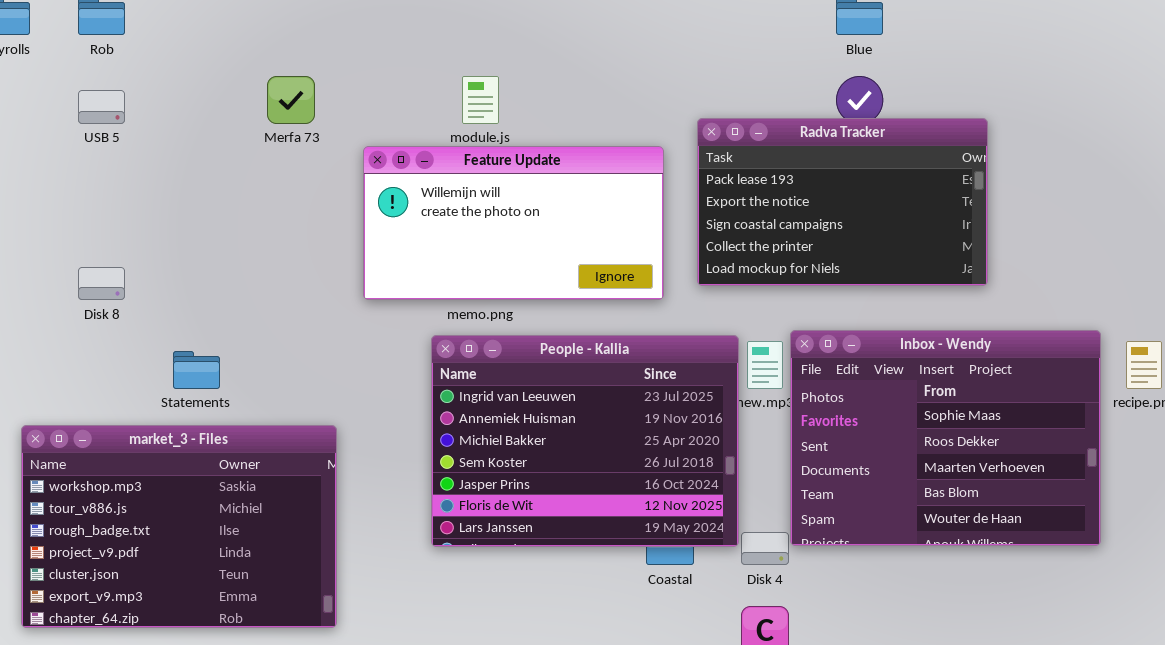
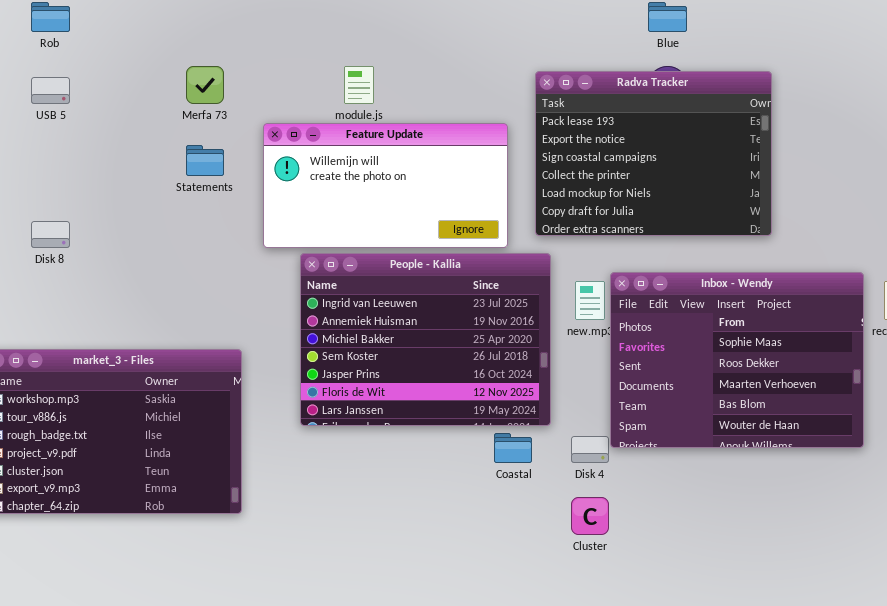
Radva Tracker: [697,118,988,286] -> [535,71,772,236], resized
People - Kallia: [431,335,739,547] -> [300,253,551,426], moved
Statements: [173,351,220,389] -> [186,145,224,176], moved

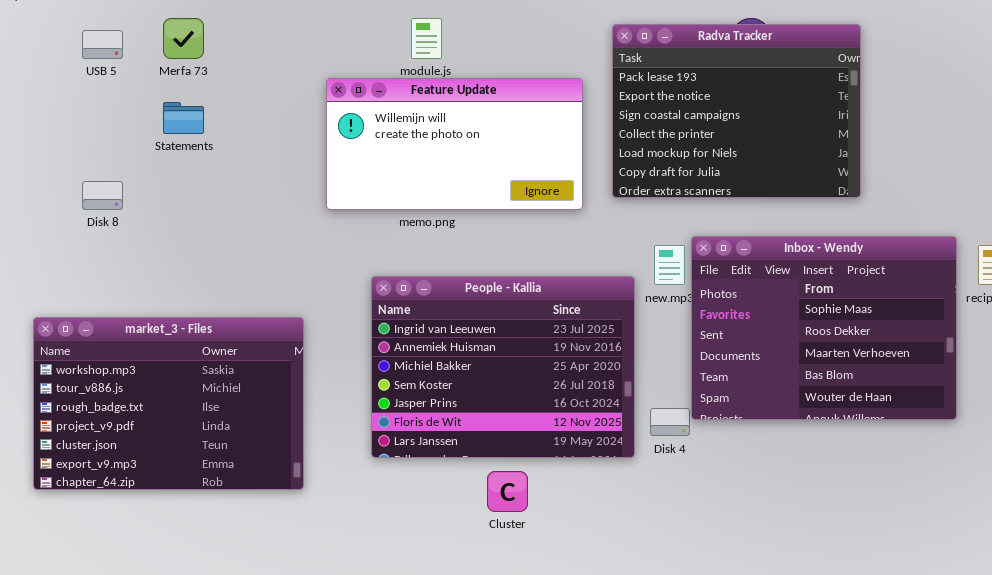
Merfa 73: [186,66,224,104] -> [163,18,204,59], moved
Statements: [186,145,224,176] -> [163,102,204,134], moved
People - Kallia: [300,253,551,426] -> [371,276,635,458], moved
Cluster: [571,497,609,535] -> [487,471,528,512], moved

